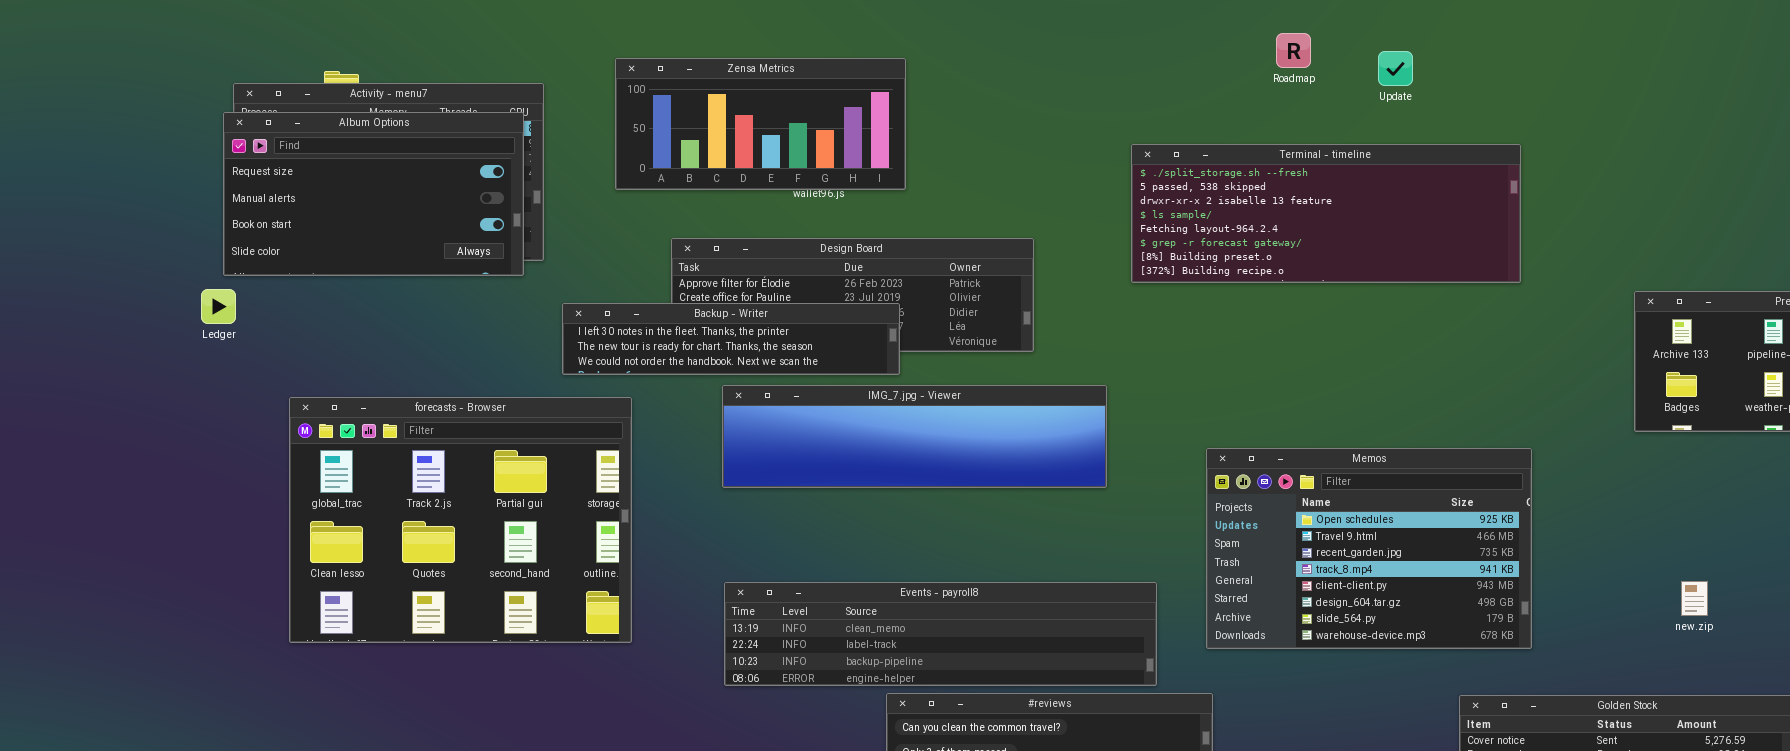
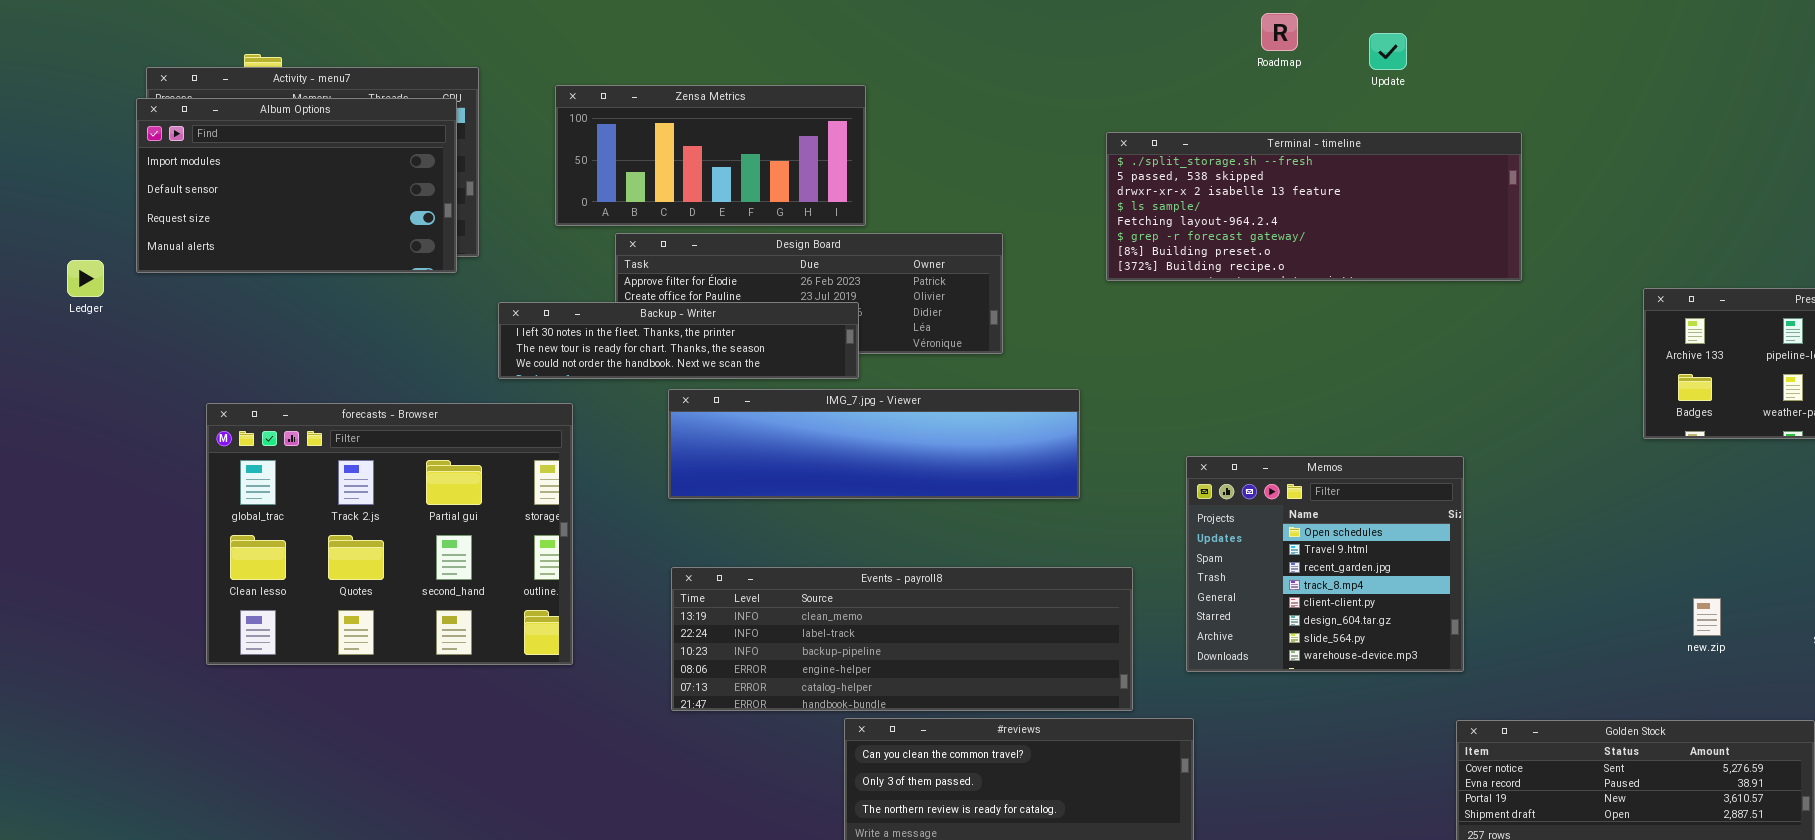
Zensa Metrics: [615,58,906,190] -> [555,85,866,226], moved
Album Options: [223,112,524,276] -> [136,98,457,273], scrolled up 2 rows
Ledger: [201,289,236,324] -> [67,260,104,297], moved
Memos: [1206,448,1532,649] -> [1186,456,1464,672], resized
Events - payroll8: [724,582,1157,686] -> [671,567,1133,711], resized

